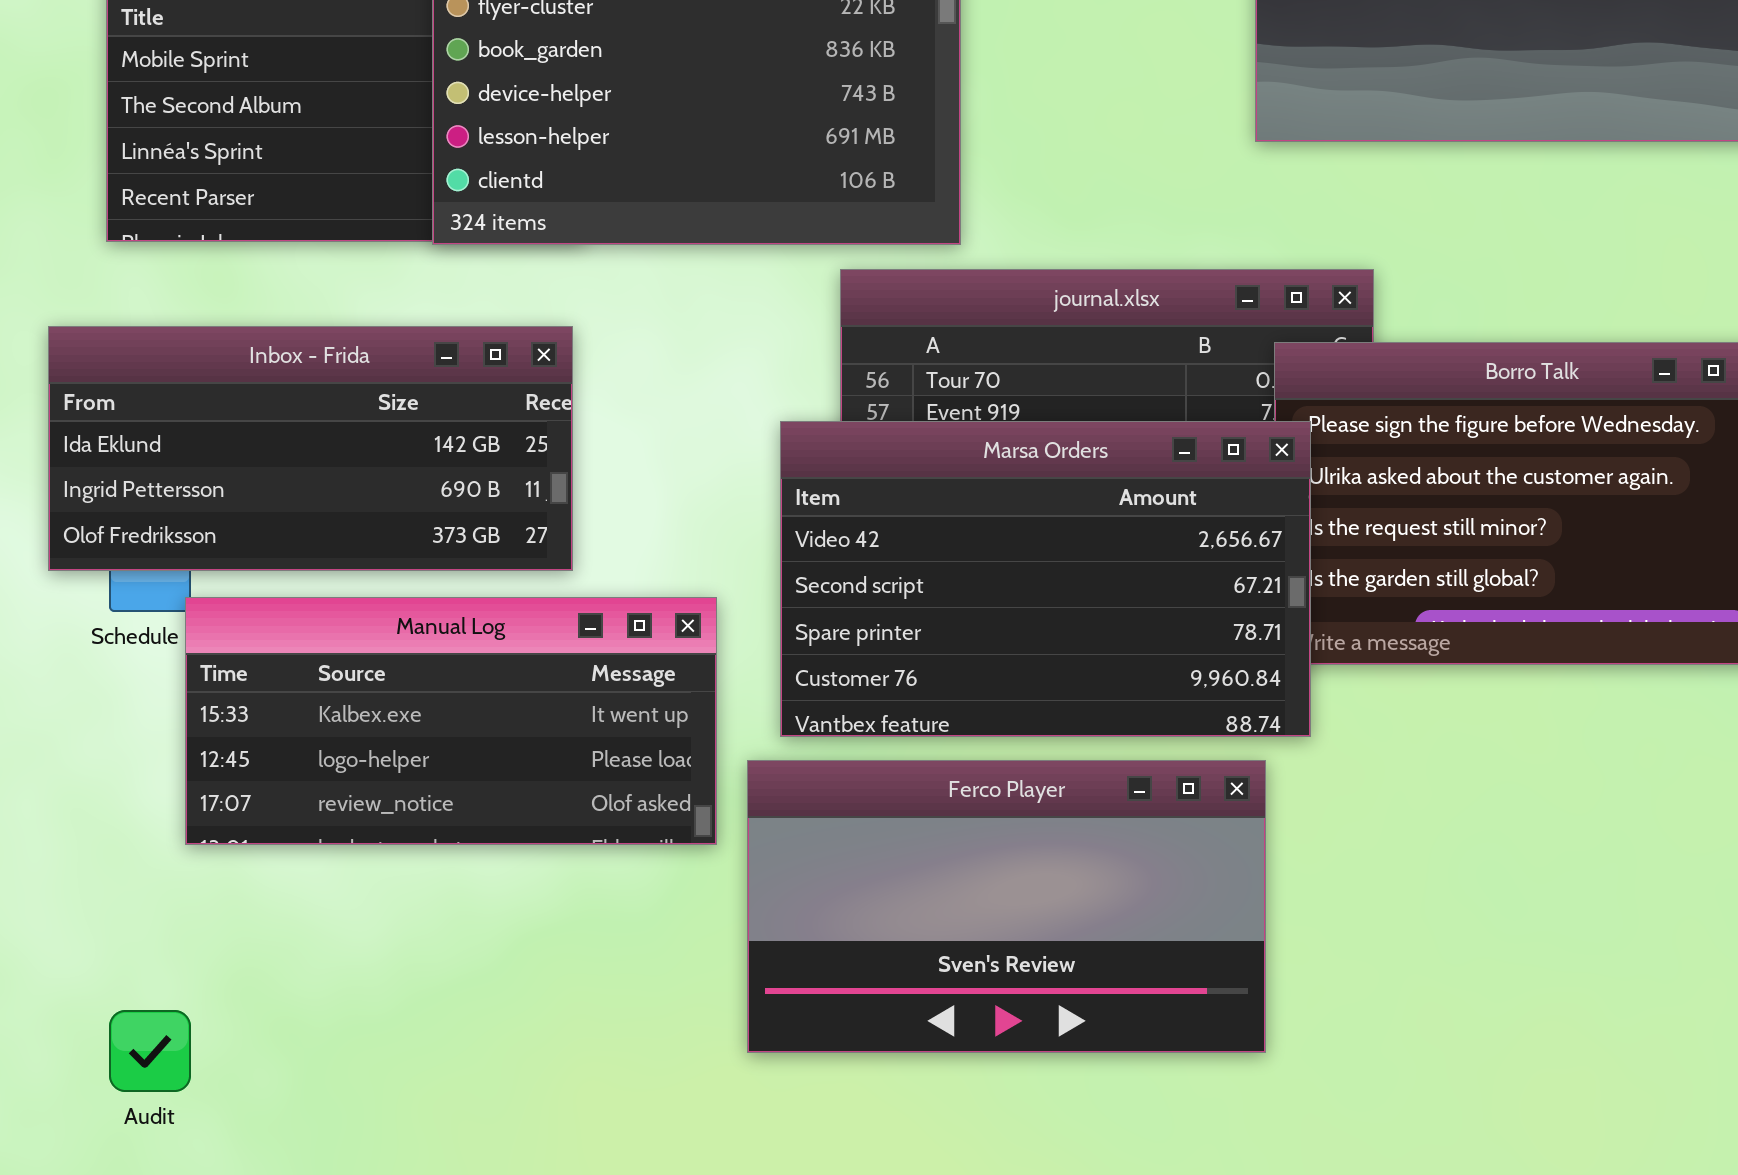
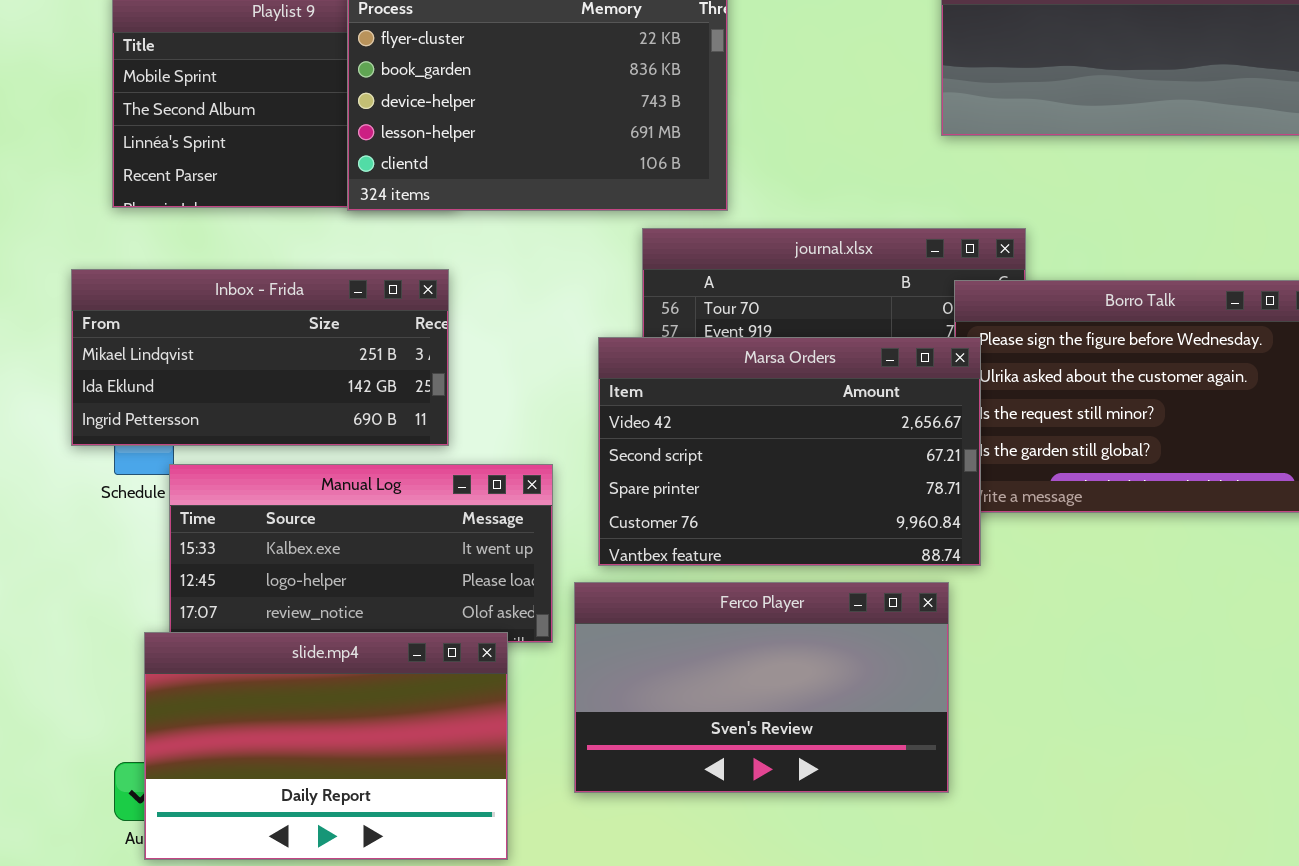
Inbox - Frida: [48,326,573,571] -> [71,269,449,446], scrolled up 1 row
slide.mp4: none -> [144,632,508,860], opened

